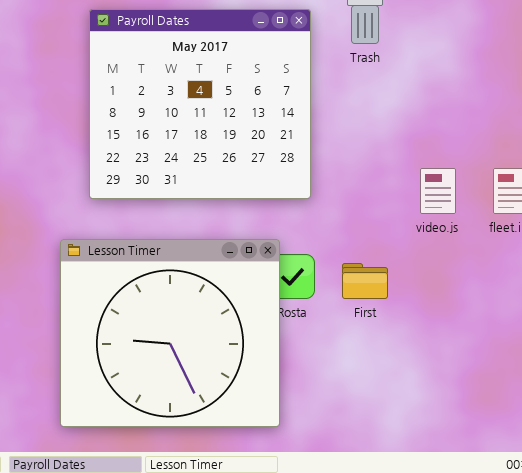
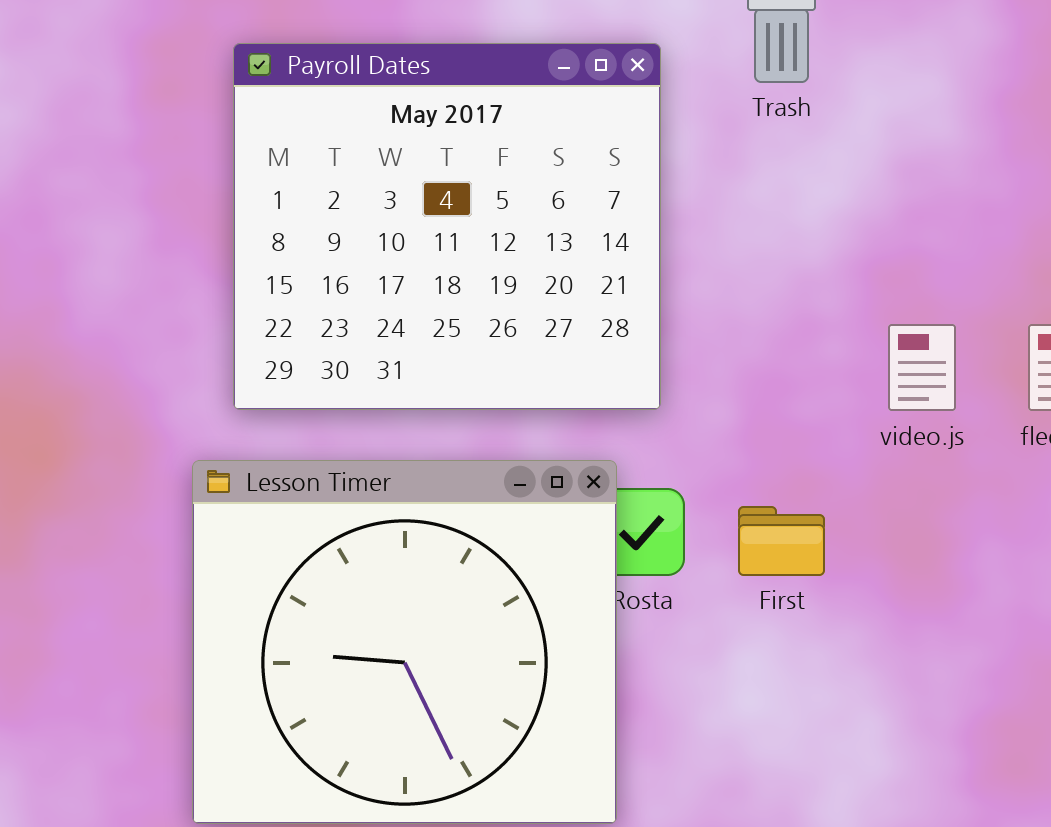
Payroll Dates: [89,9,311,199] -> [233,43,661,410], moved

